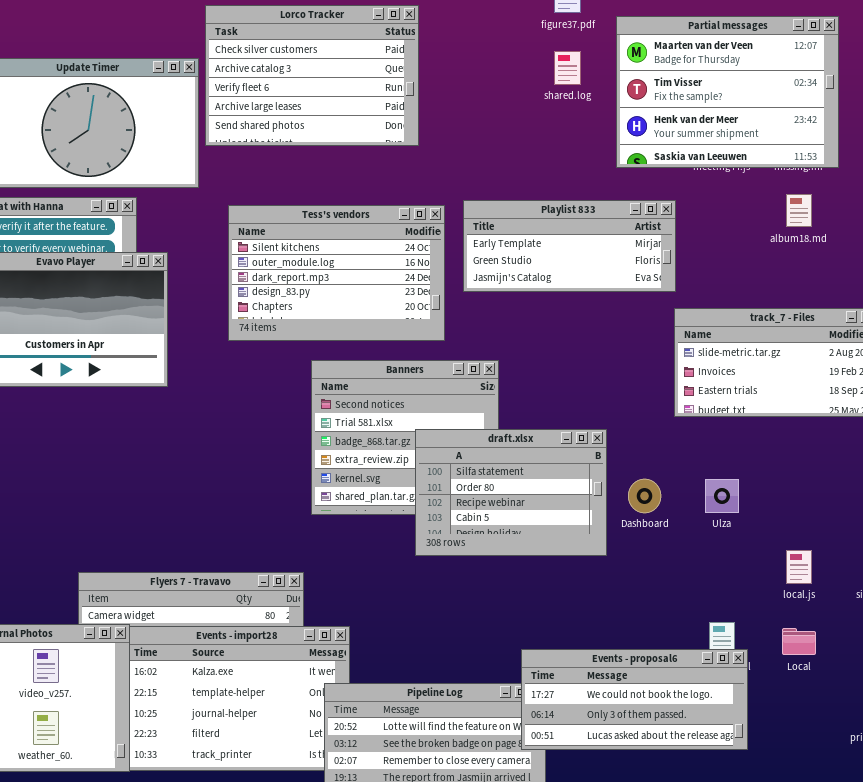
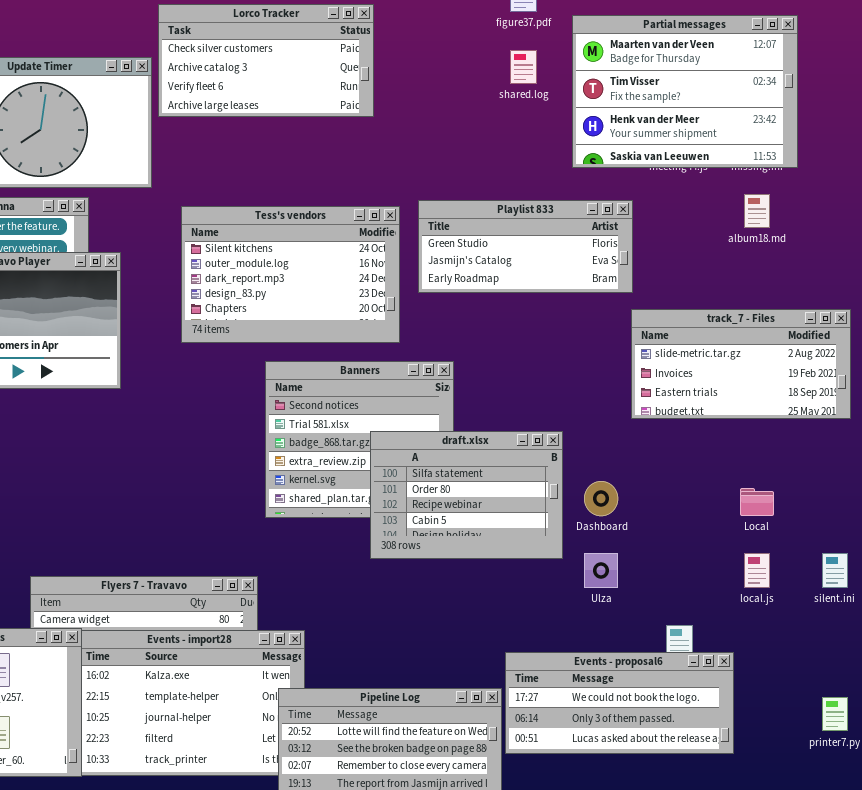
Lorco Tracker: [205,5,419,146] -> [158,4,374,117], resized
Playlist 833: [463,200,676,292] -> [418,200,633,293], scrolled down 1 row
Ulza: [705,479,739,513] -> [584,553,618,588], moved
Local: [782,628,816,655] -> [740,488,774,516], moved
Events - proposal6: [521,649,748,750] -> [505,652,734,754], moved

